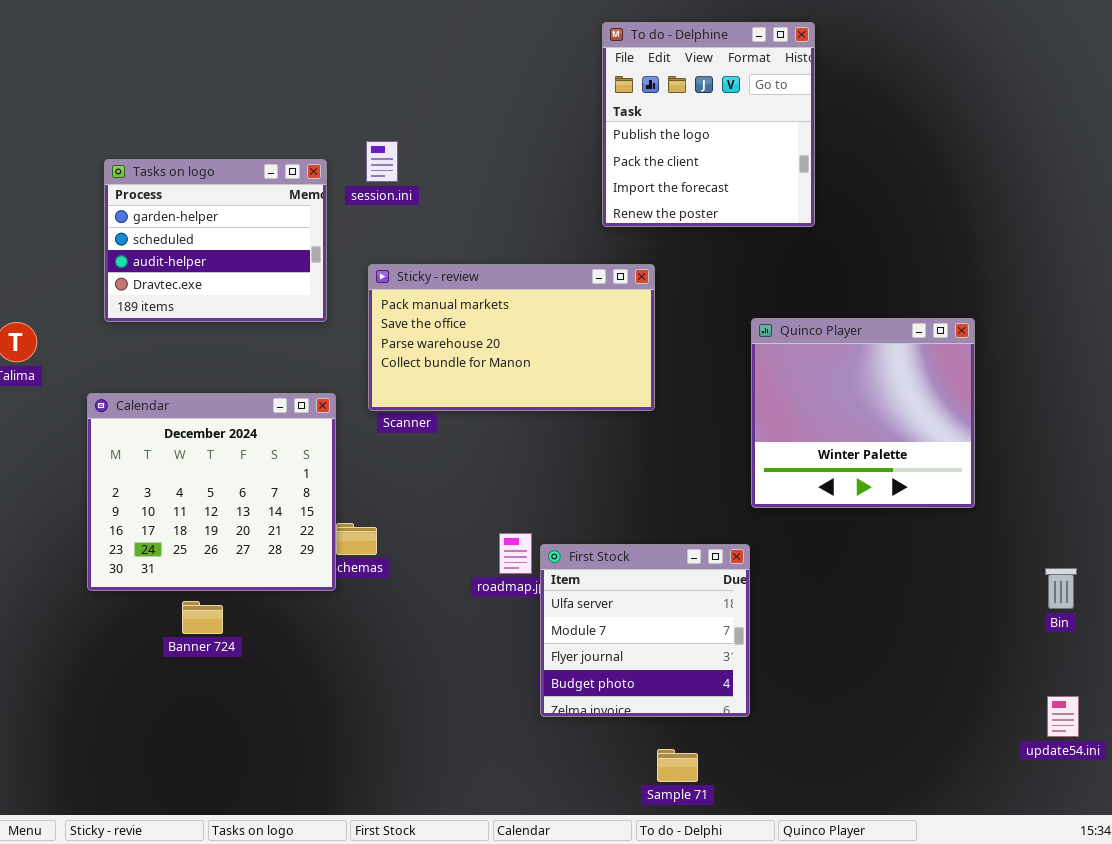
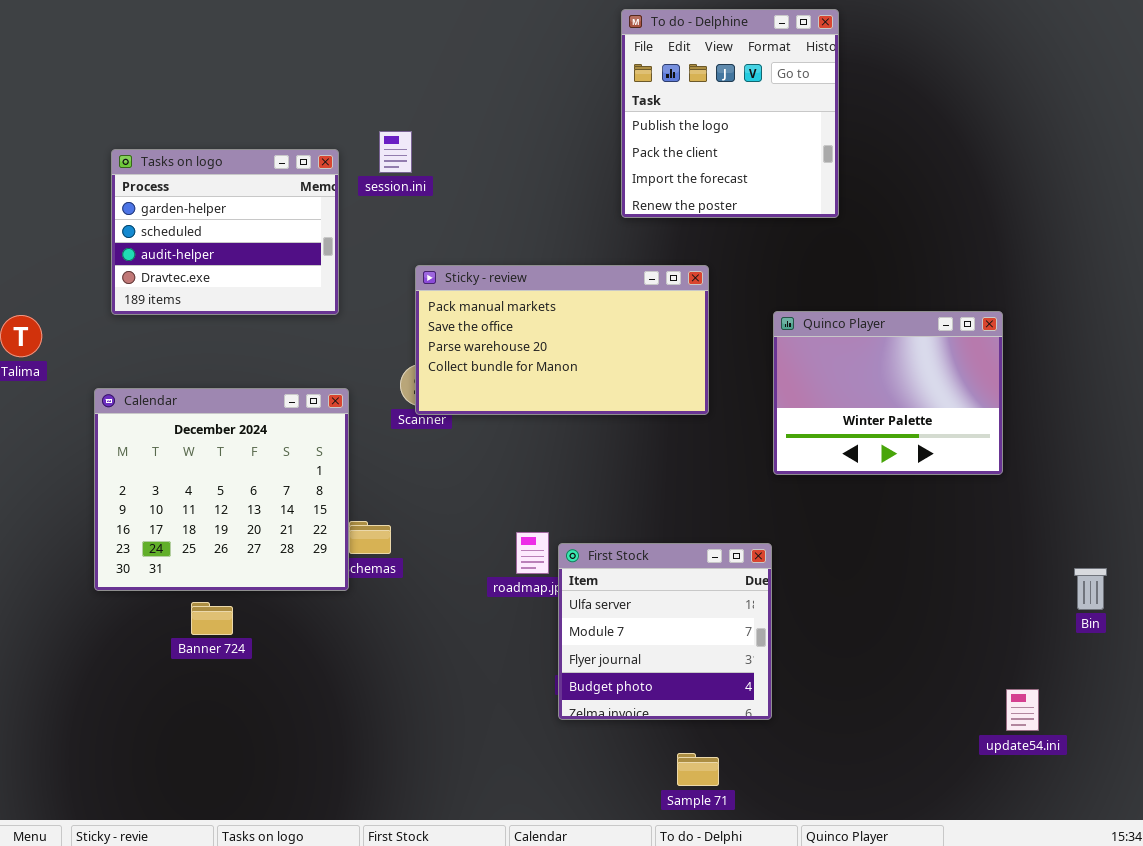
Sticky - review: [368,264,655,411] -> [415,265,709,415], moved
Quinco Player: [751,318,975,508] -> [773,311,1003,475], resized
update54.ini: [1047,696,1079,737] -> [1006,689,1039,731], moved

